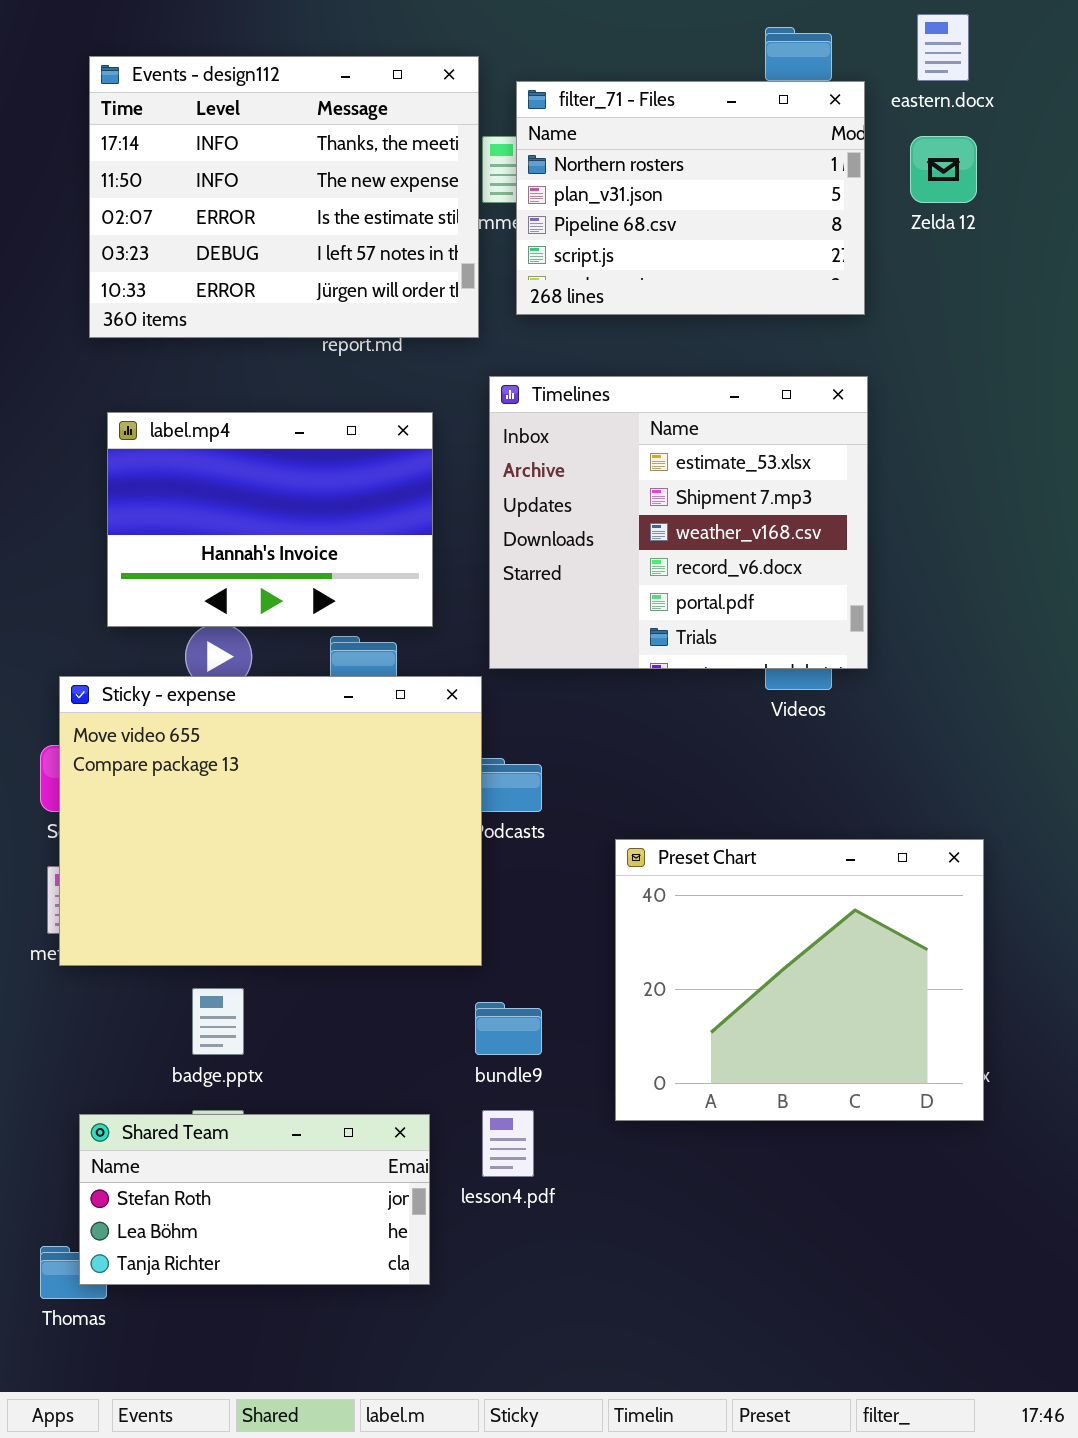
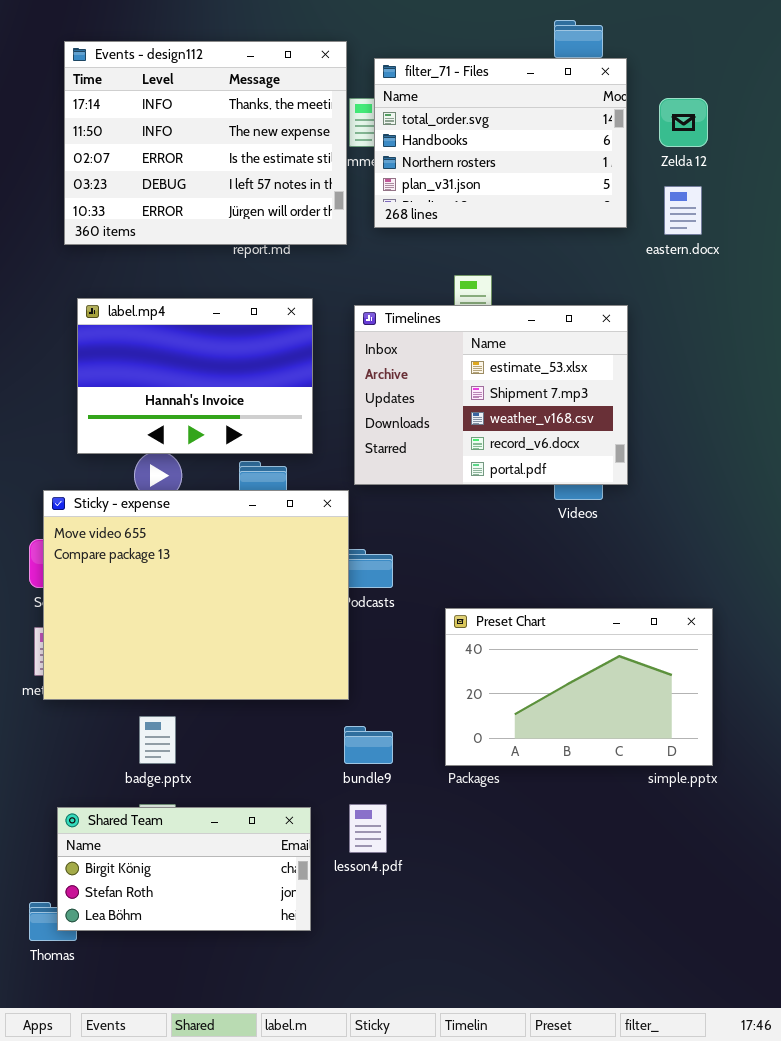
eastern.docx: [917,14,969,81] -> [664,186,702,235], moved
filter_71 - Files: [516,81,865,315] -> [374,58,627,228], scrolled up 2 rows
Timelines: [489,376,868,669] -> [354,305,628,485], resized
Preset Chart: [615,839,984,1121] -> [445,608,713,766], resized
Shared Team: [79,1114,430,1285] -> [57,807,311,931], scrolled up 1 row

